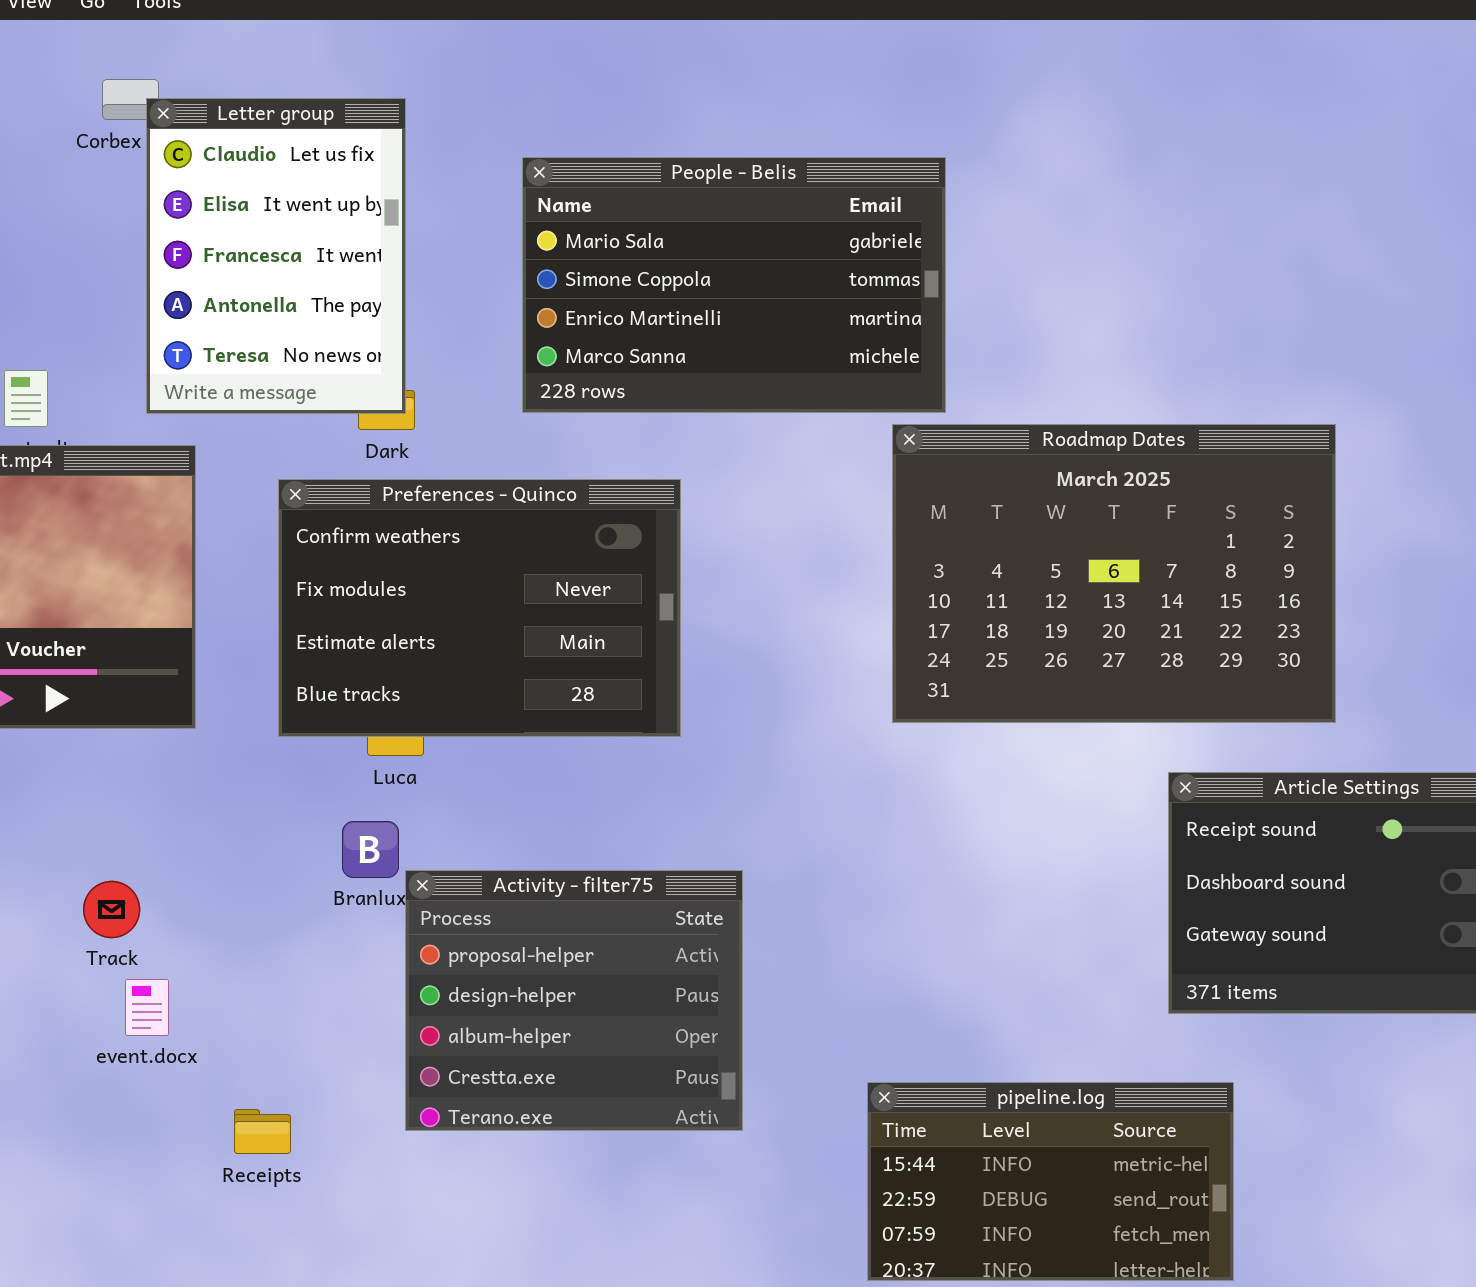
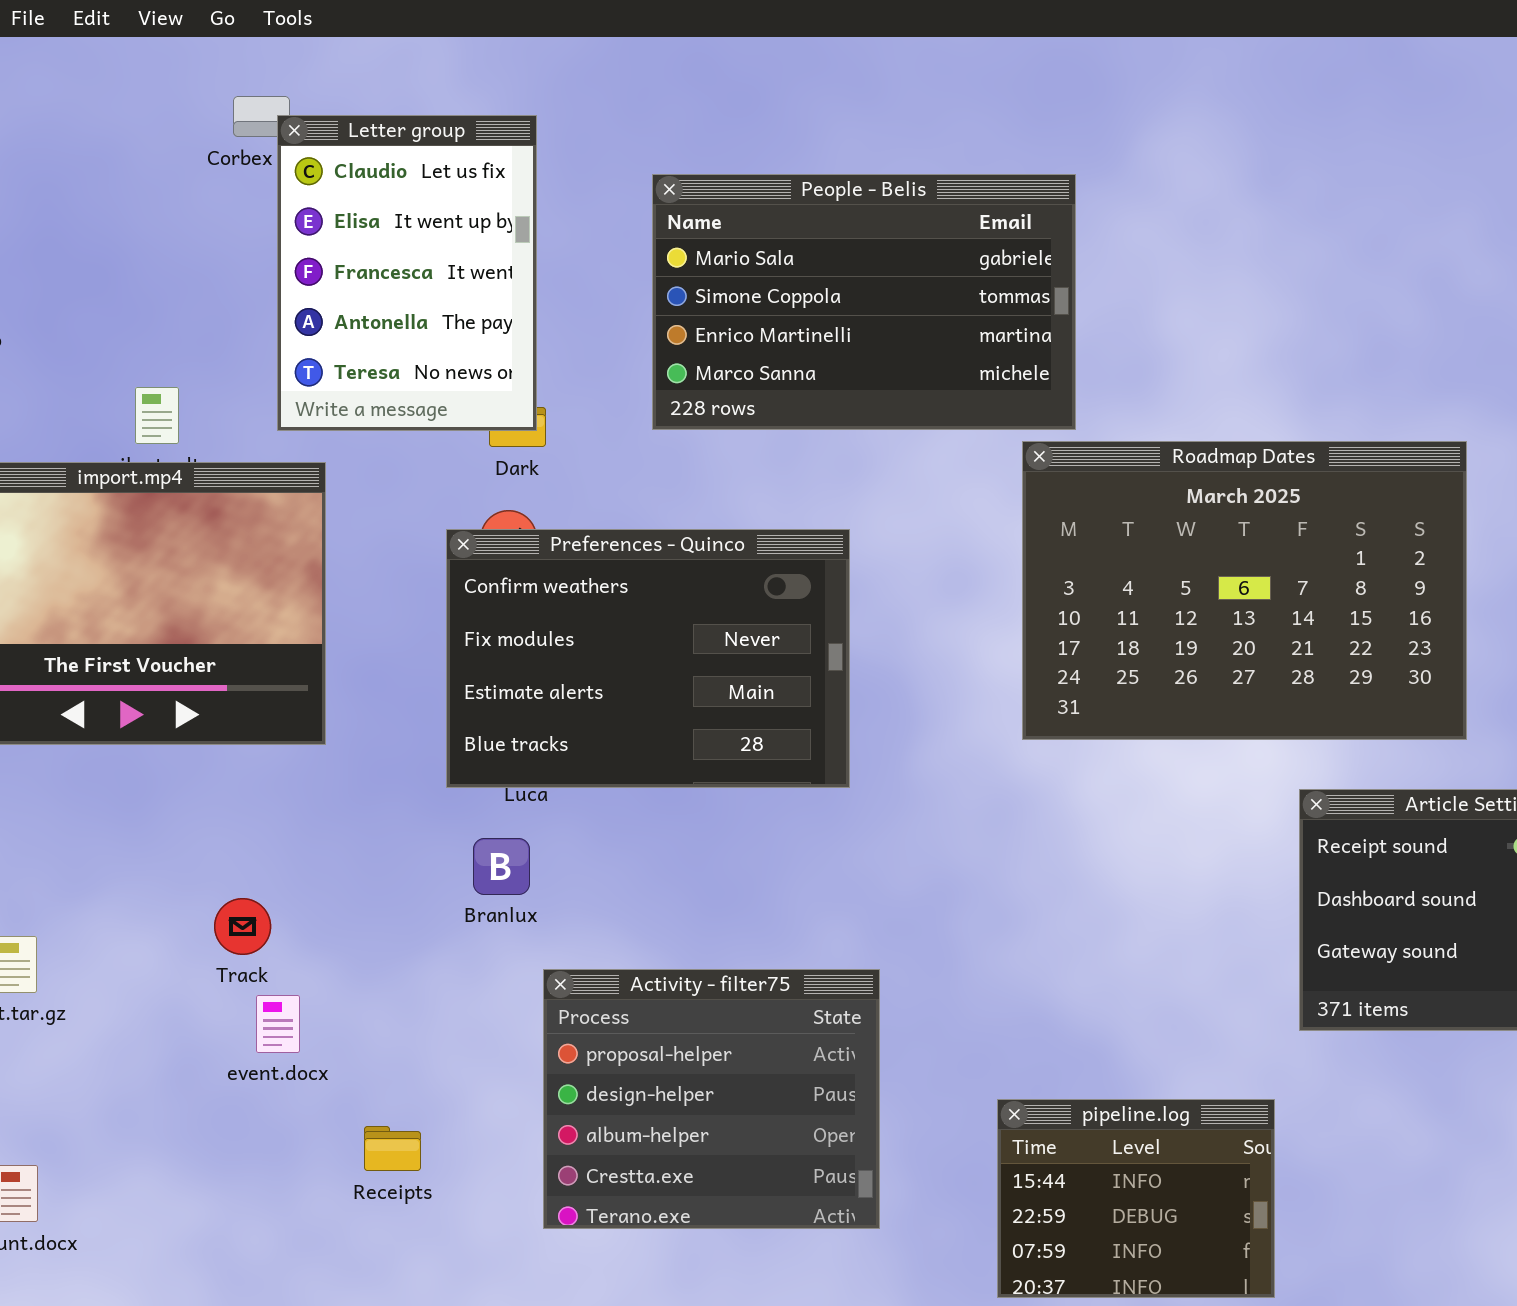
Preferences - Quinco: [278,479,681,737] -> [446,529,850,788], moved
Activity - filter75: [405,870,743,1131] -> [543,969,880,1229], moved
pipeline.log: [867,1082,1234,1281] -> [997,1099,1275,1298], resized

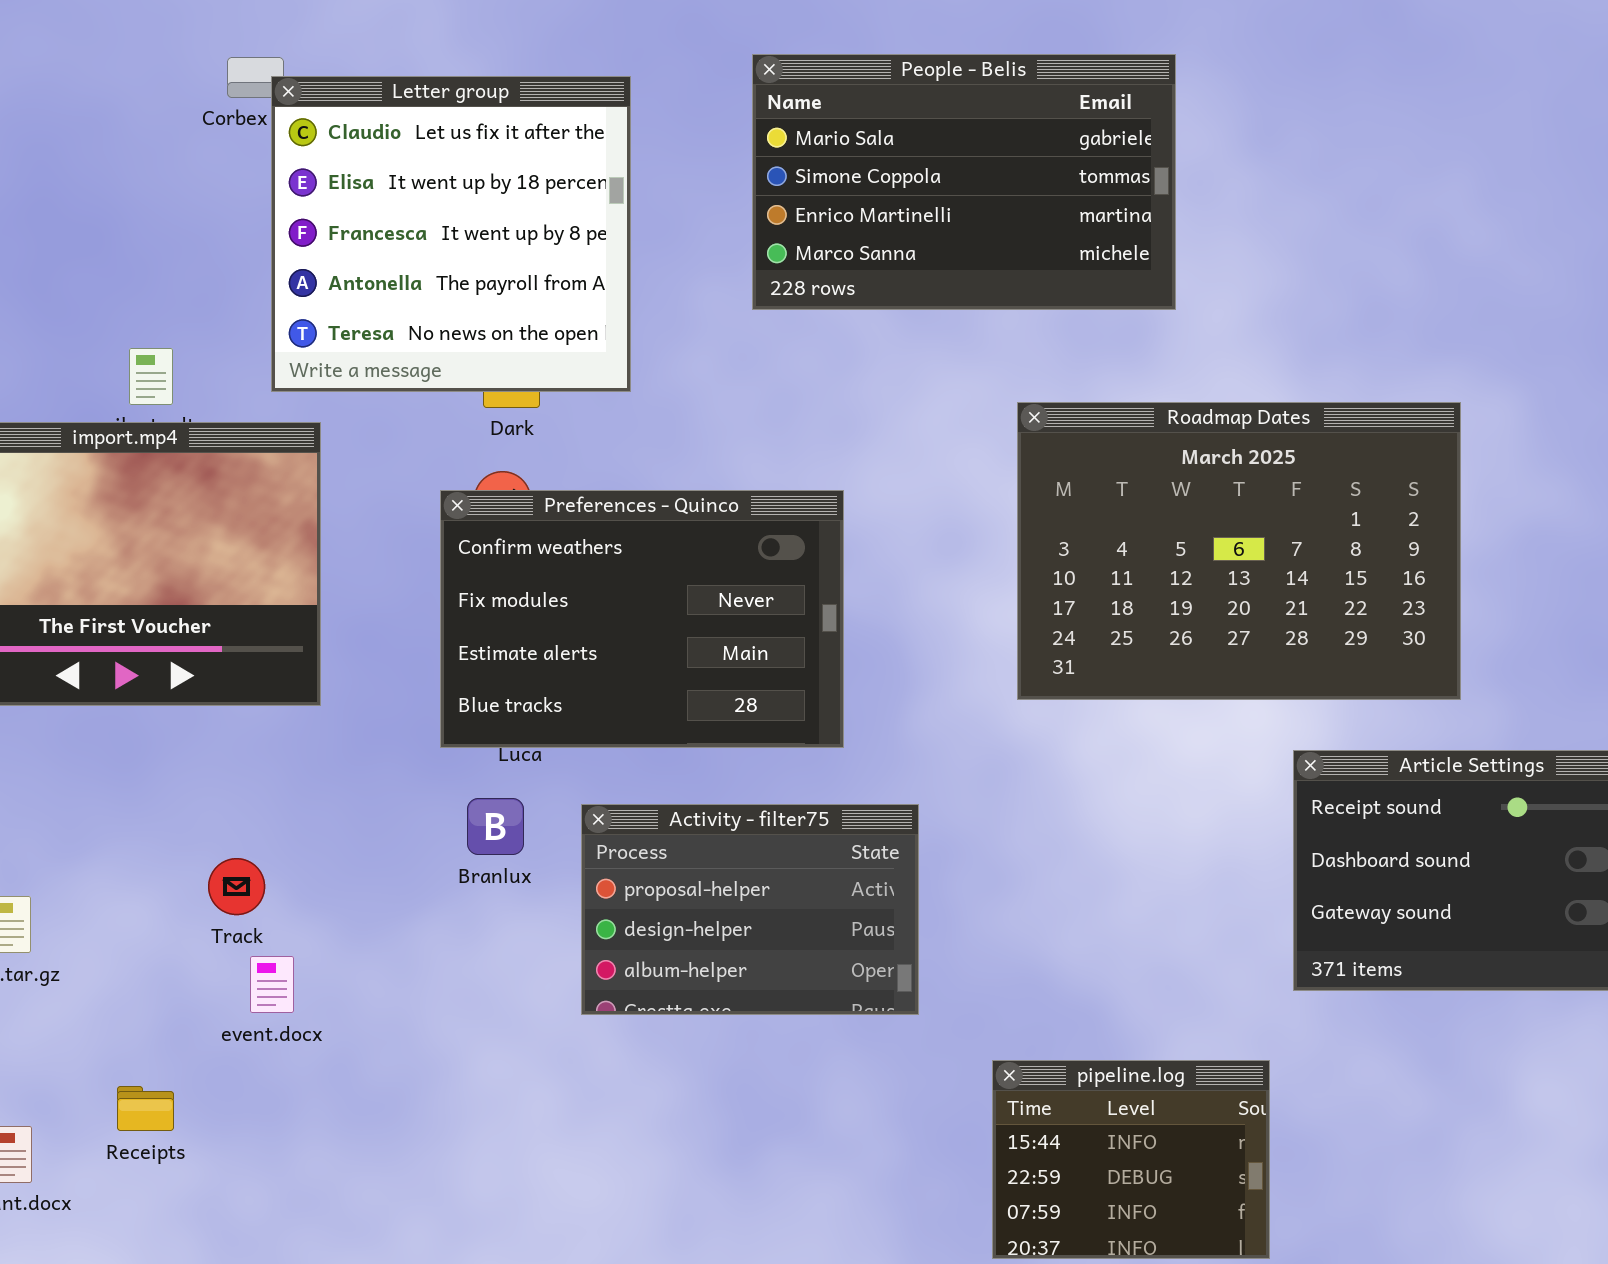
Letter group: [277,115,537,431] -> [271,76,631,392], resized
People - Belis: [652,174,1076,430] -> [752,54,1176,310], moved
Activity - filter75: [543,969,880,1229] -> [581,804,919,1015], moved, resized
Receipts: [364,1126,421,1171] -> [117,1086,174,1131], moved

